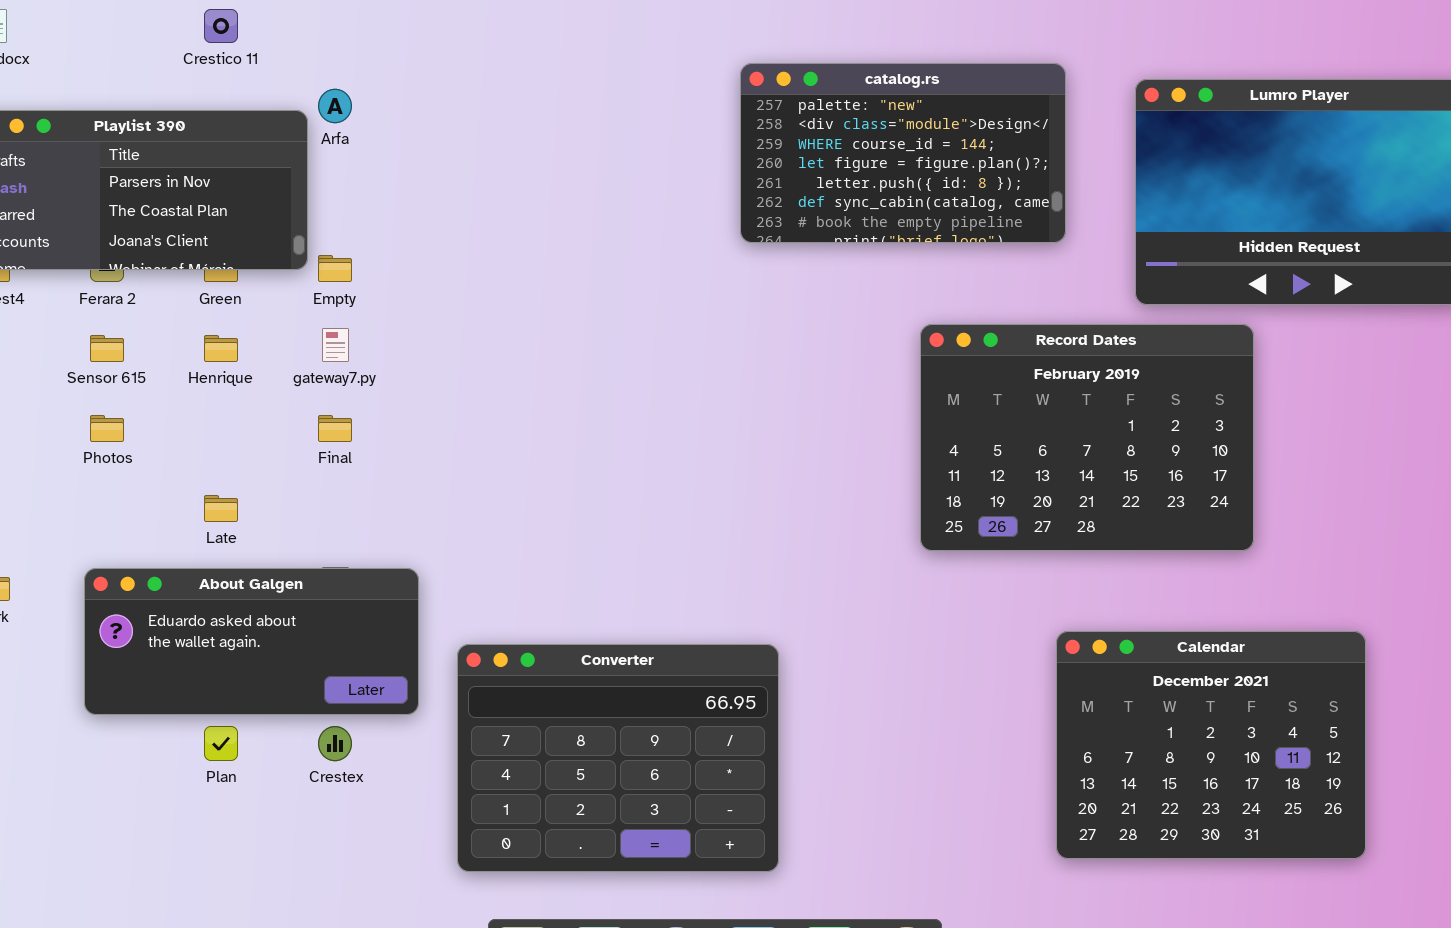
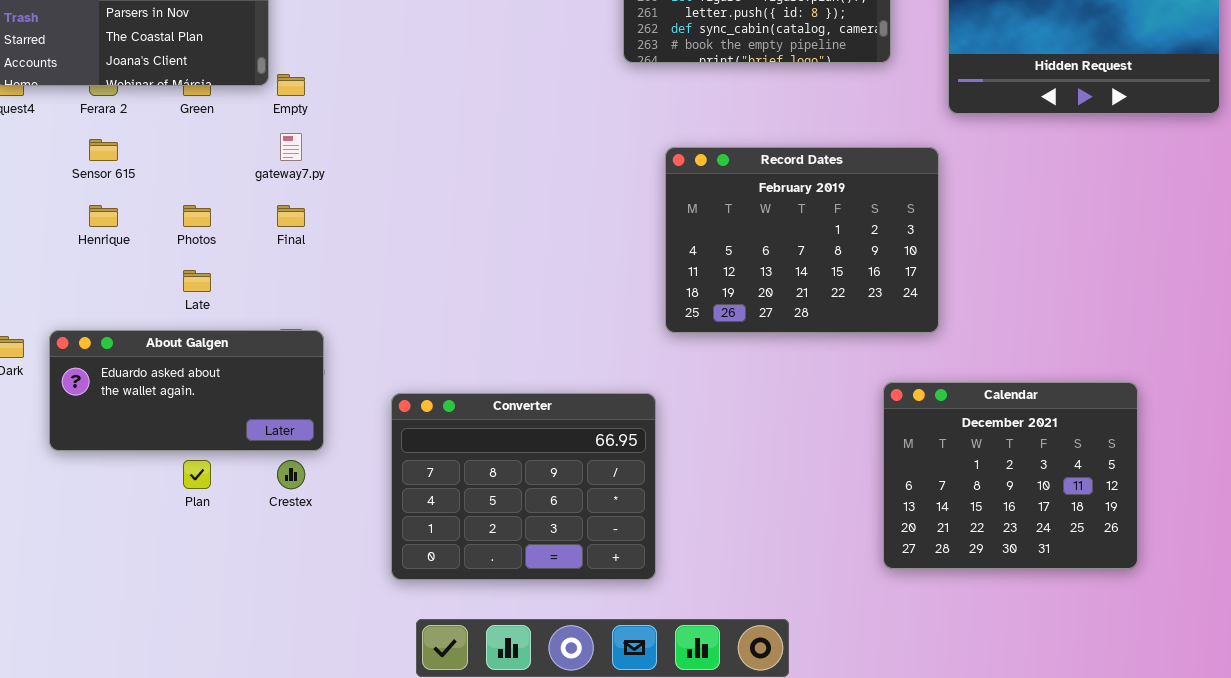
Record Dates: [920,324,1254,551] -> [665,147,939,333], moved
Henrique: [204,335,238,362] -> [89,205,118,227], moved
Photos: [90,415,124,442] -> [183,205,211,227], moved
About Galgen: [84,568,419,715] -> [49,330,324,451], moved

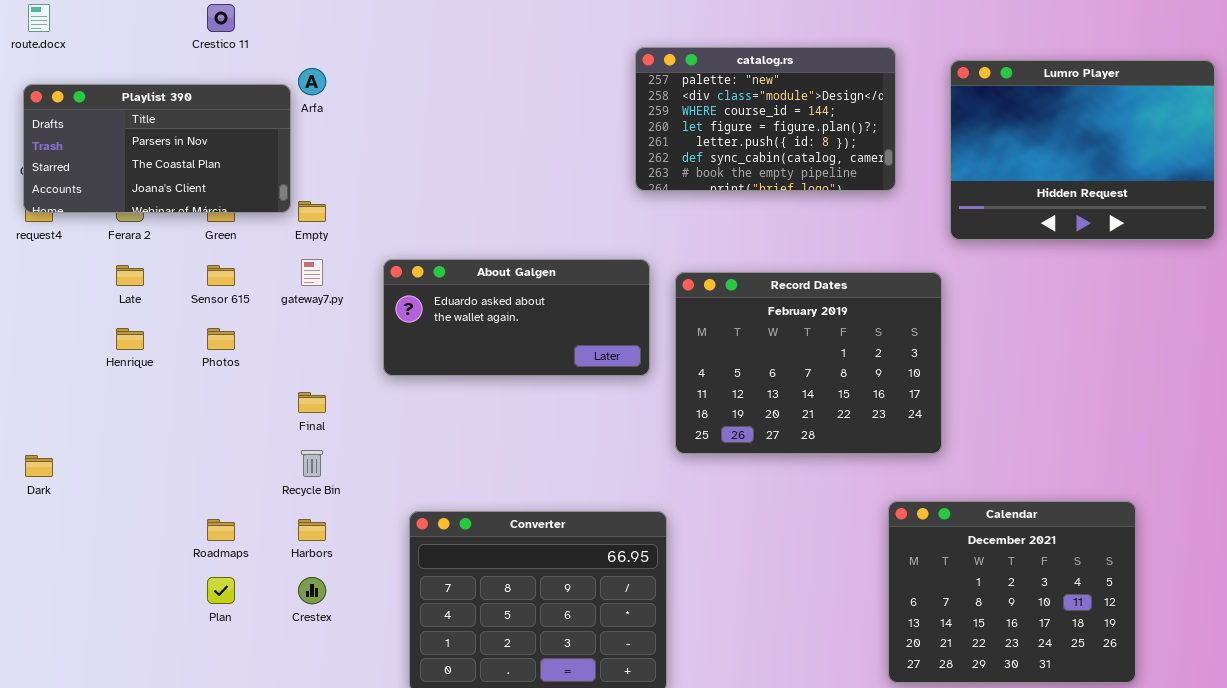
Sensor 615: [89,139,118,161] -> [207,265,235,286], moved
Final: [277,205,305,227] -> [298,392,326,413], moved
Late: [183,270,211,292] -> [116,265,144,286], moved
About Galgen: [49,330,324,451] -> [383,259,650,376], moved

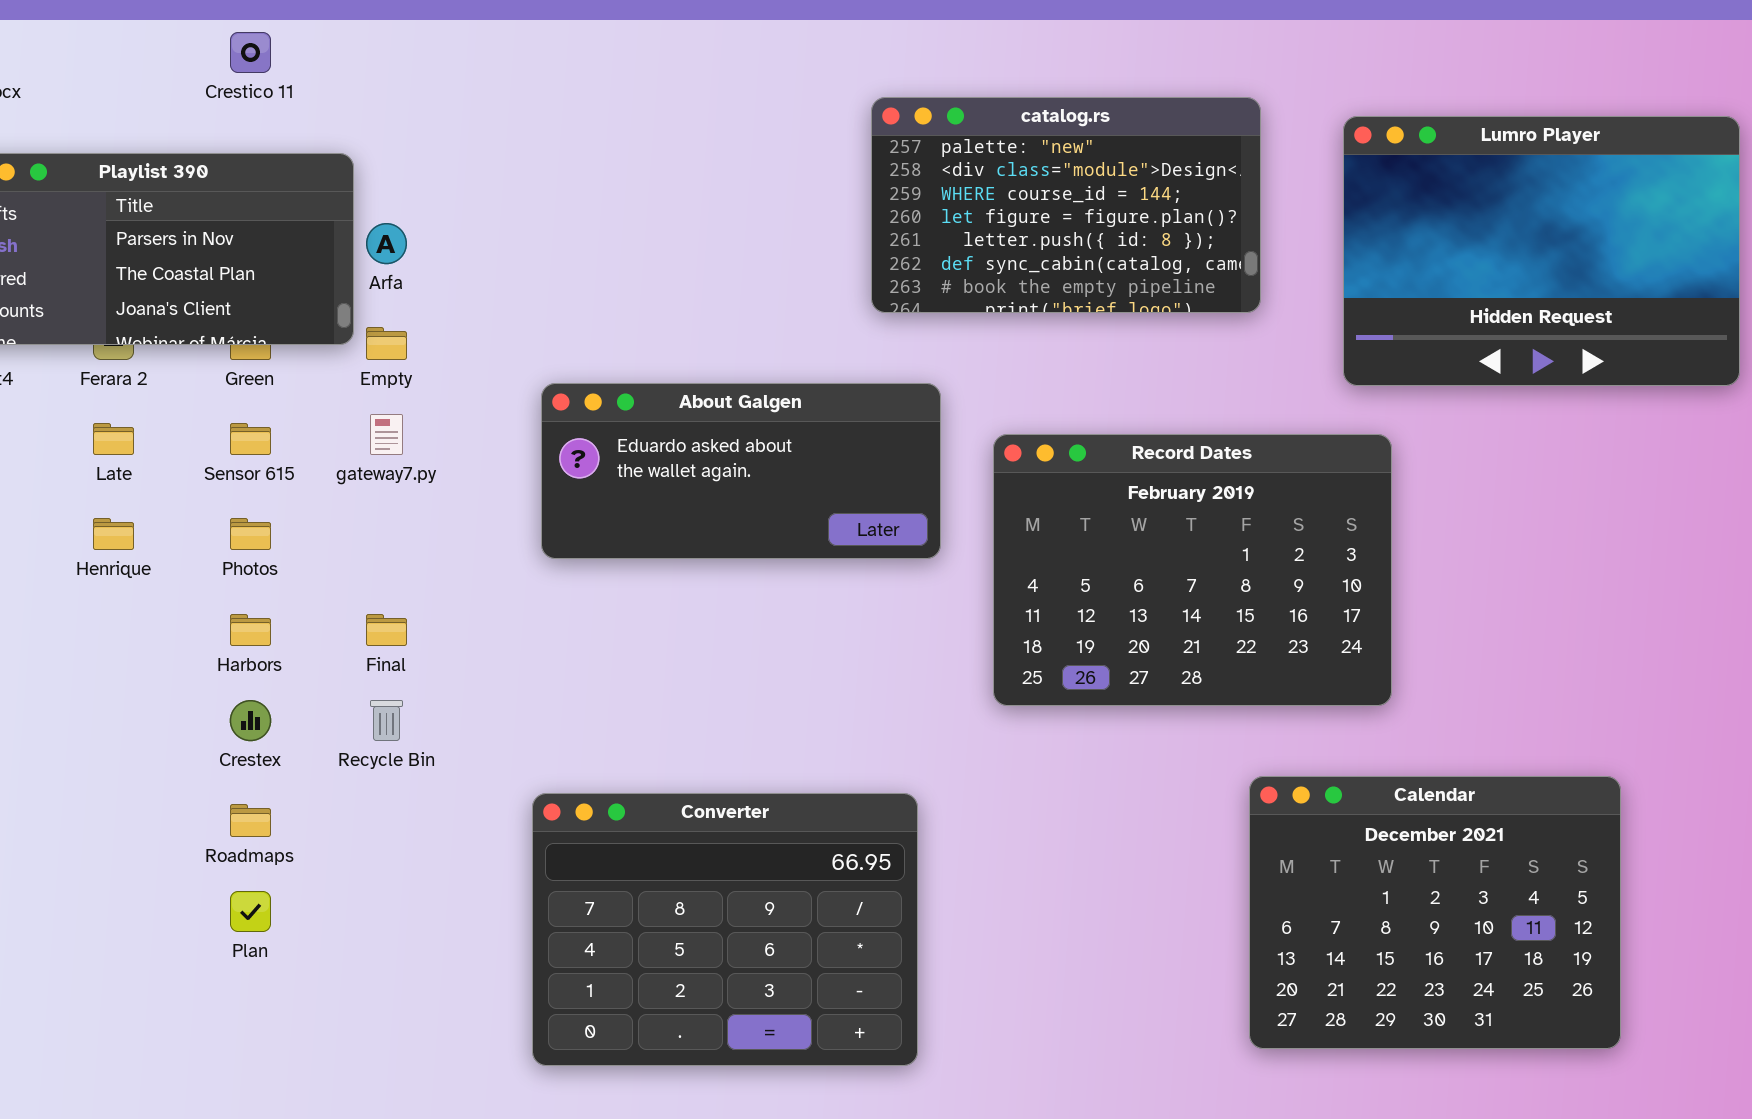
Arfa: [298,68,326,95] -> [366,223,407,264], moved
About Galgen: [383,259,650,376] -> [541,383,941,559], moved
Record Dates: [675,272,942,454] -> [993,434,1392,706], moved
Harbors: [298,519,326,541] -> [230,614,271,646], moved
Crestex: [298,577,326,604] -> [230,700,271,741], moved

